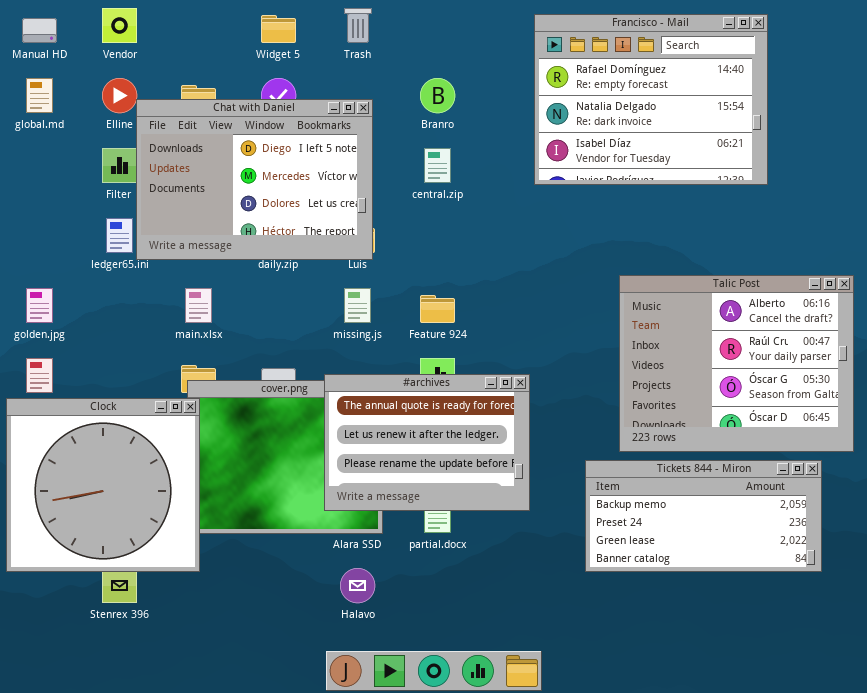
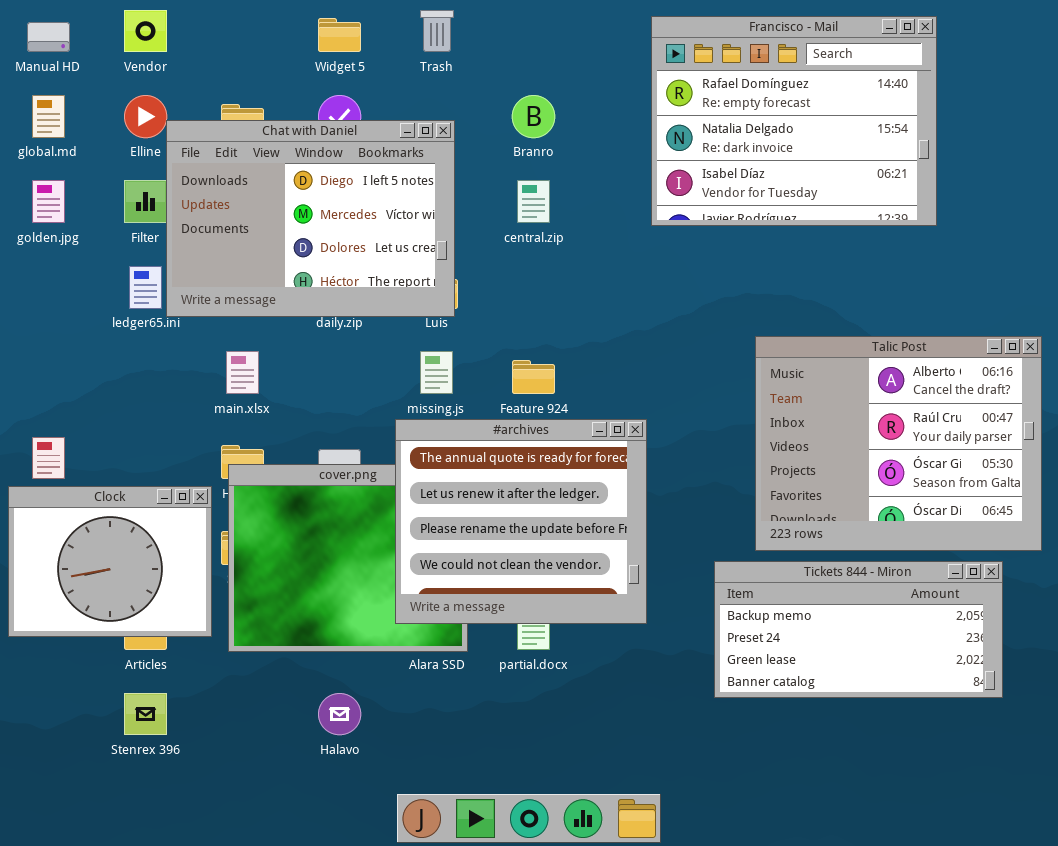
golden.jpg: [26,288,53,323] -> [32,180,65,223], moved
#archives: [324,374,530,511] -> [395,419,647,624], resized
Clock: [6,398,200,572] -> [8,486,212,637], resized
Halavo: [340,568,375,603] -> [318,693,361,735], moved

